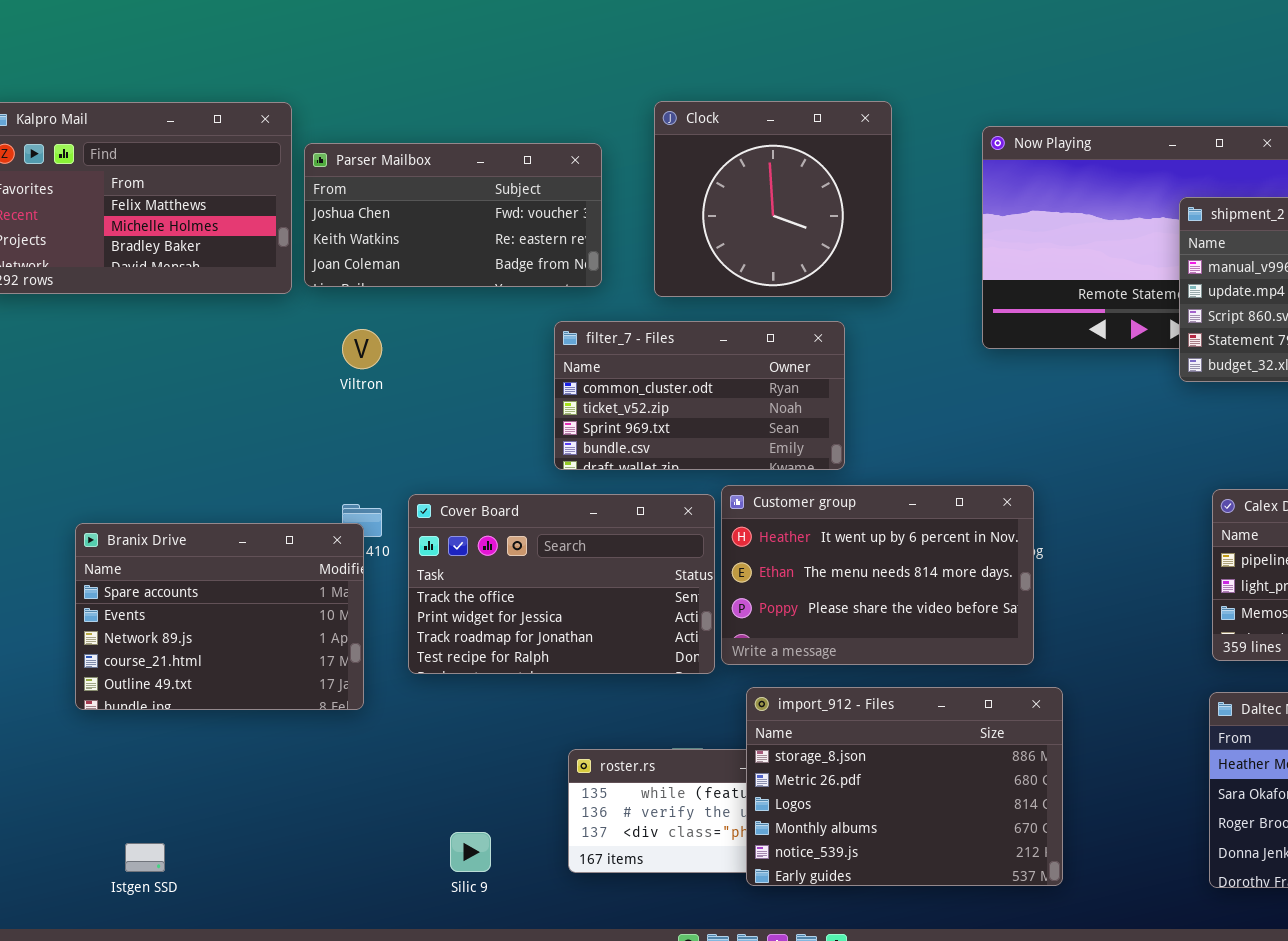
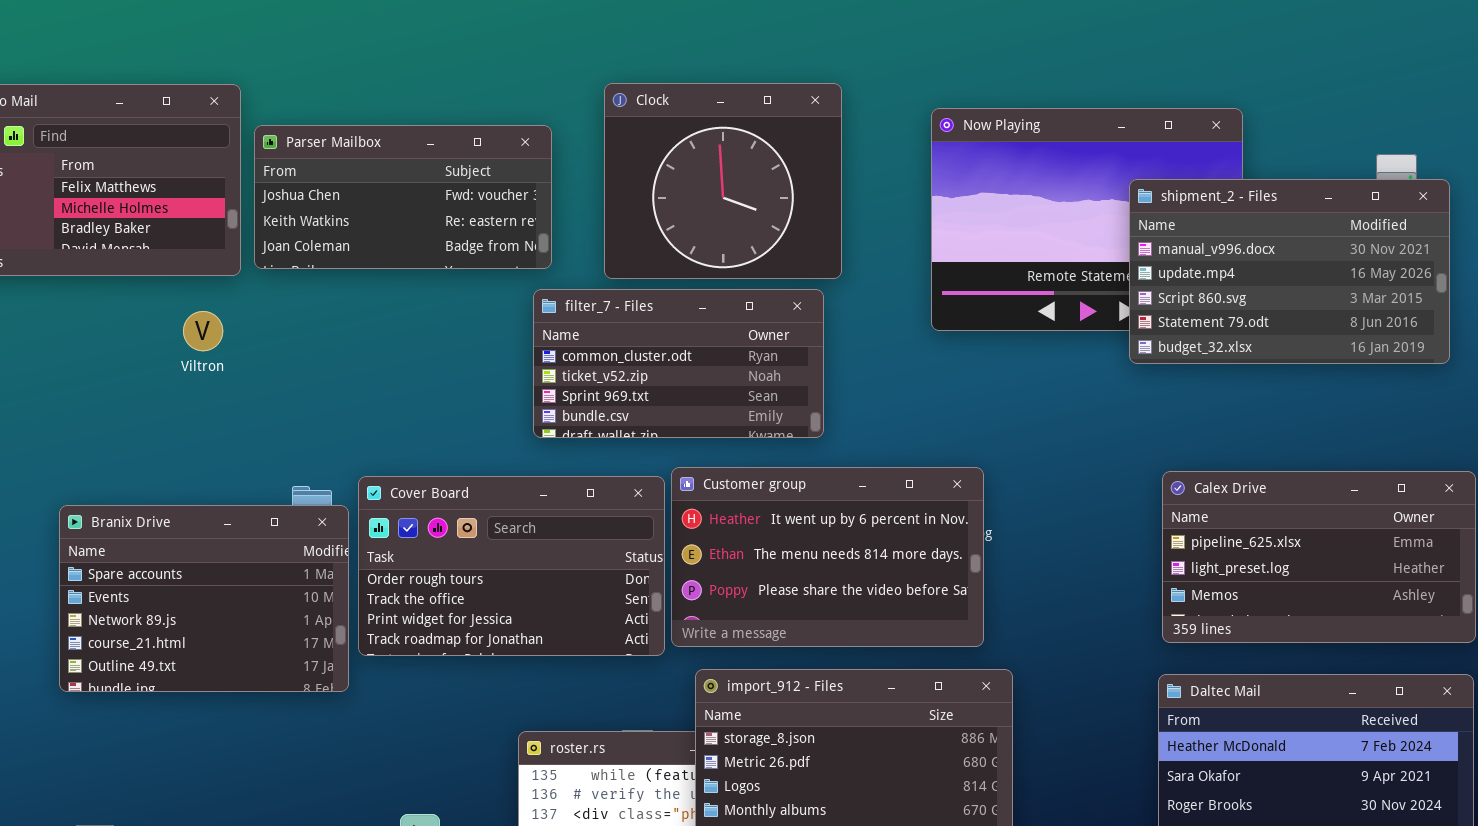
filter_7 - Files: [554,321,845,470] -> [533,289,824,438], moved
Viltron: [342,329,382,369] -> [183,311,223,351], moved
Cover Board: [408,494,715,674] -> [358,476,665,656], scrolled up 1 row
Branix Drive: [75,523,364,710] -> [59,505,349,692], moved

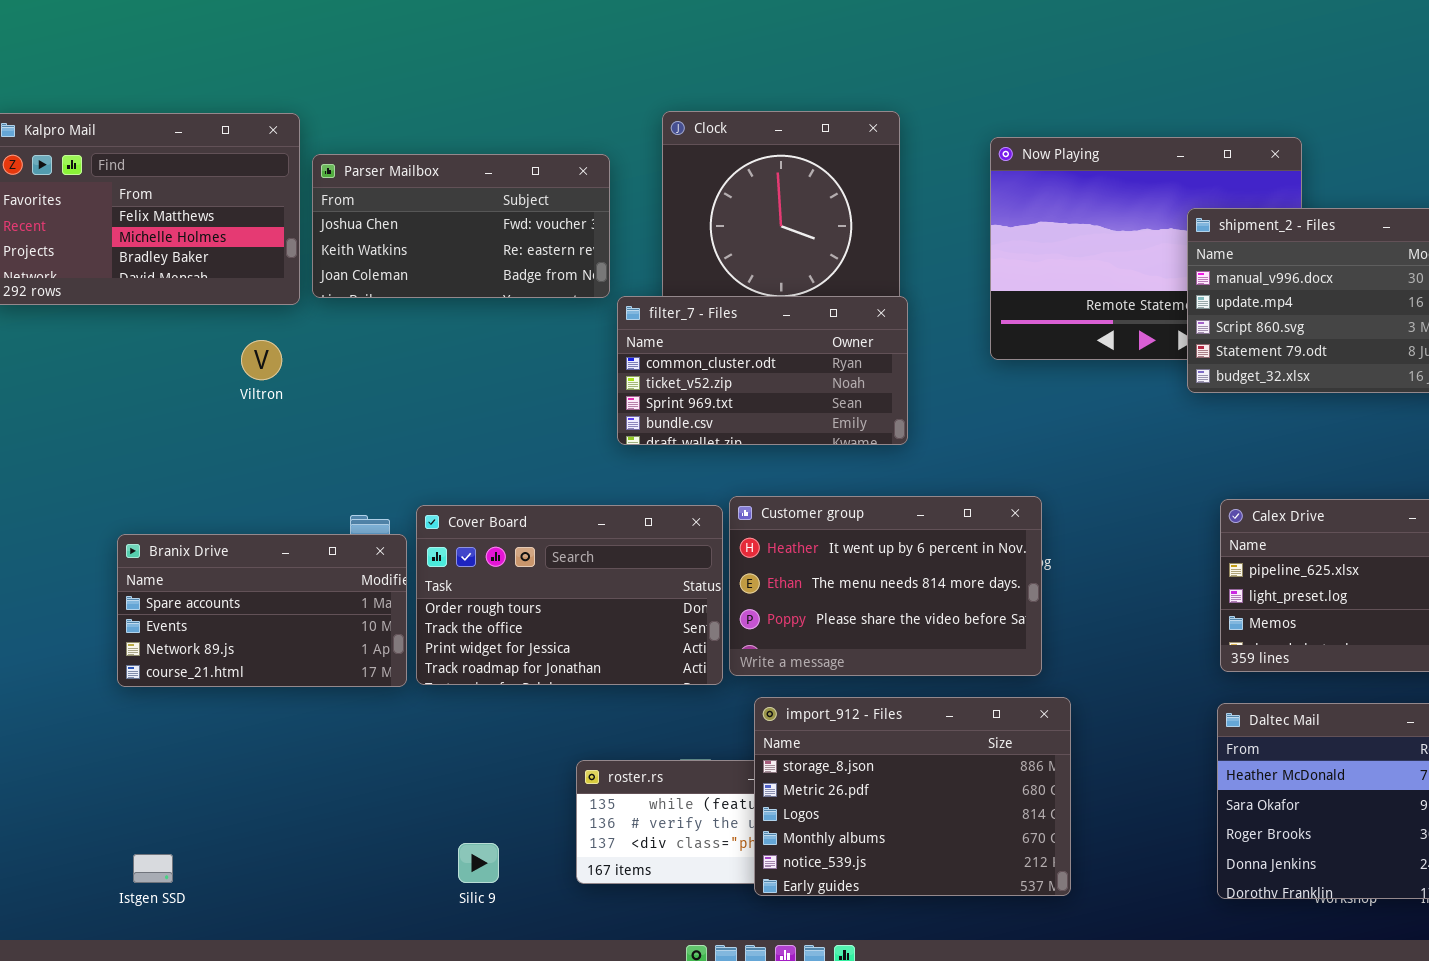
filter_7 - Files: [533,289,824,438] -> [617,296,908,445], moved
Branix Drive: [59,505,349,692] -> [117,534,407,687], resized

